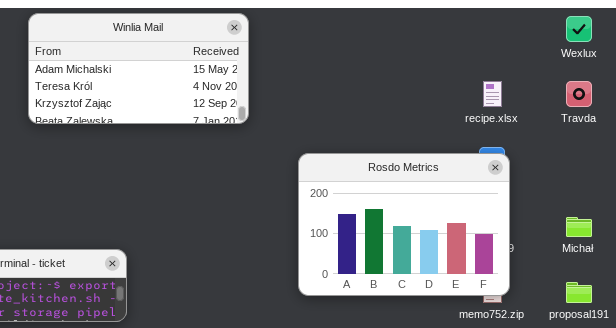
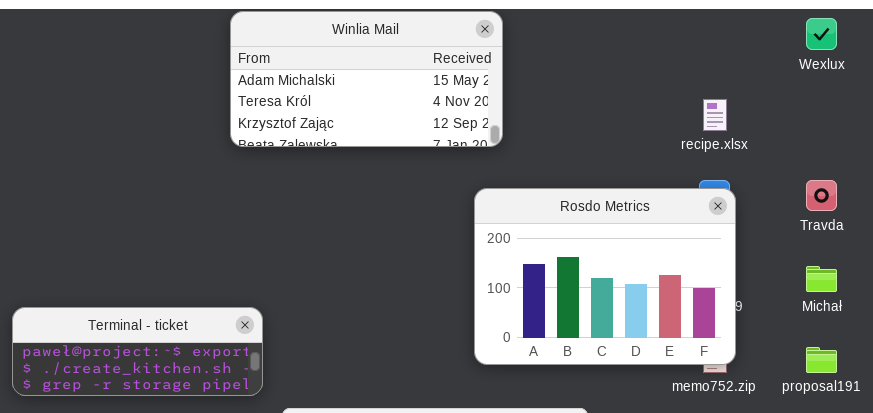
Winlia Mail: [28,13,249,124] -> [230,11,503,147], moved
Travda: [566,81,592,107] -> [806,180,837,211], moved

